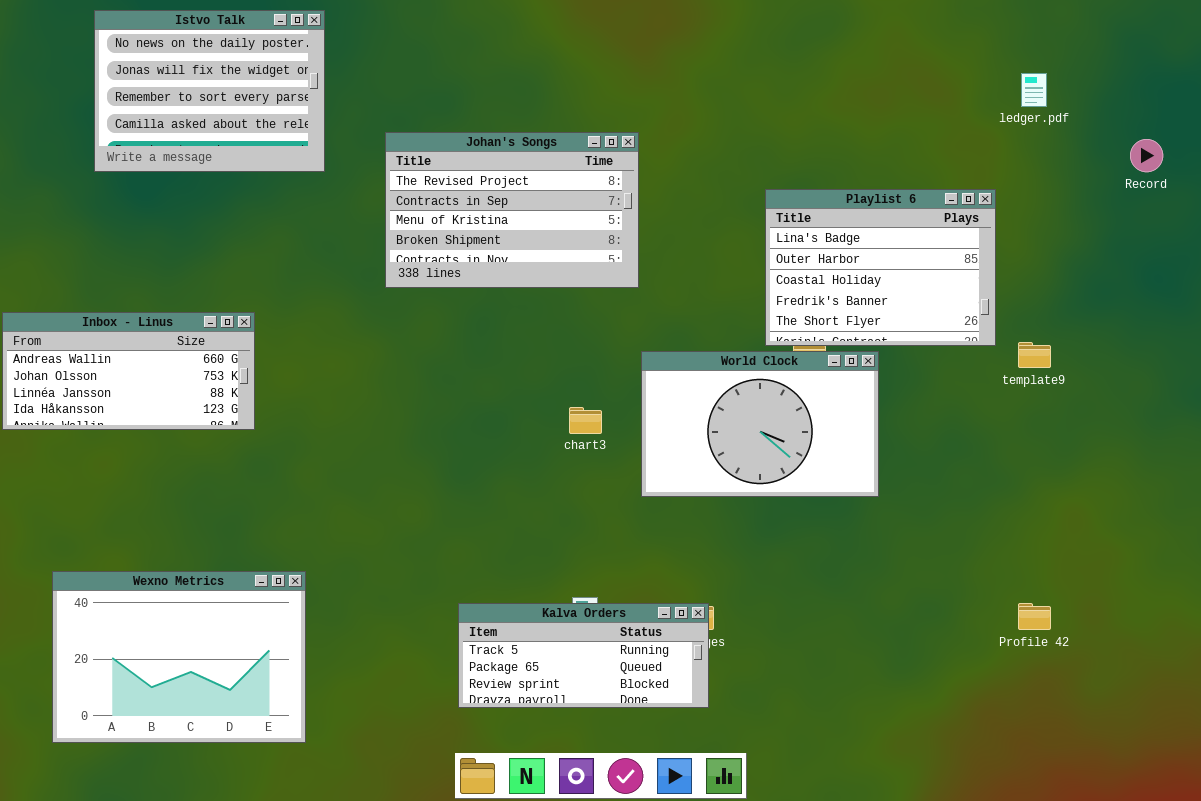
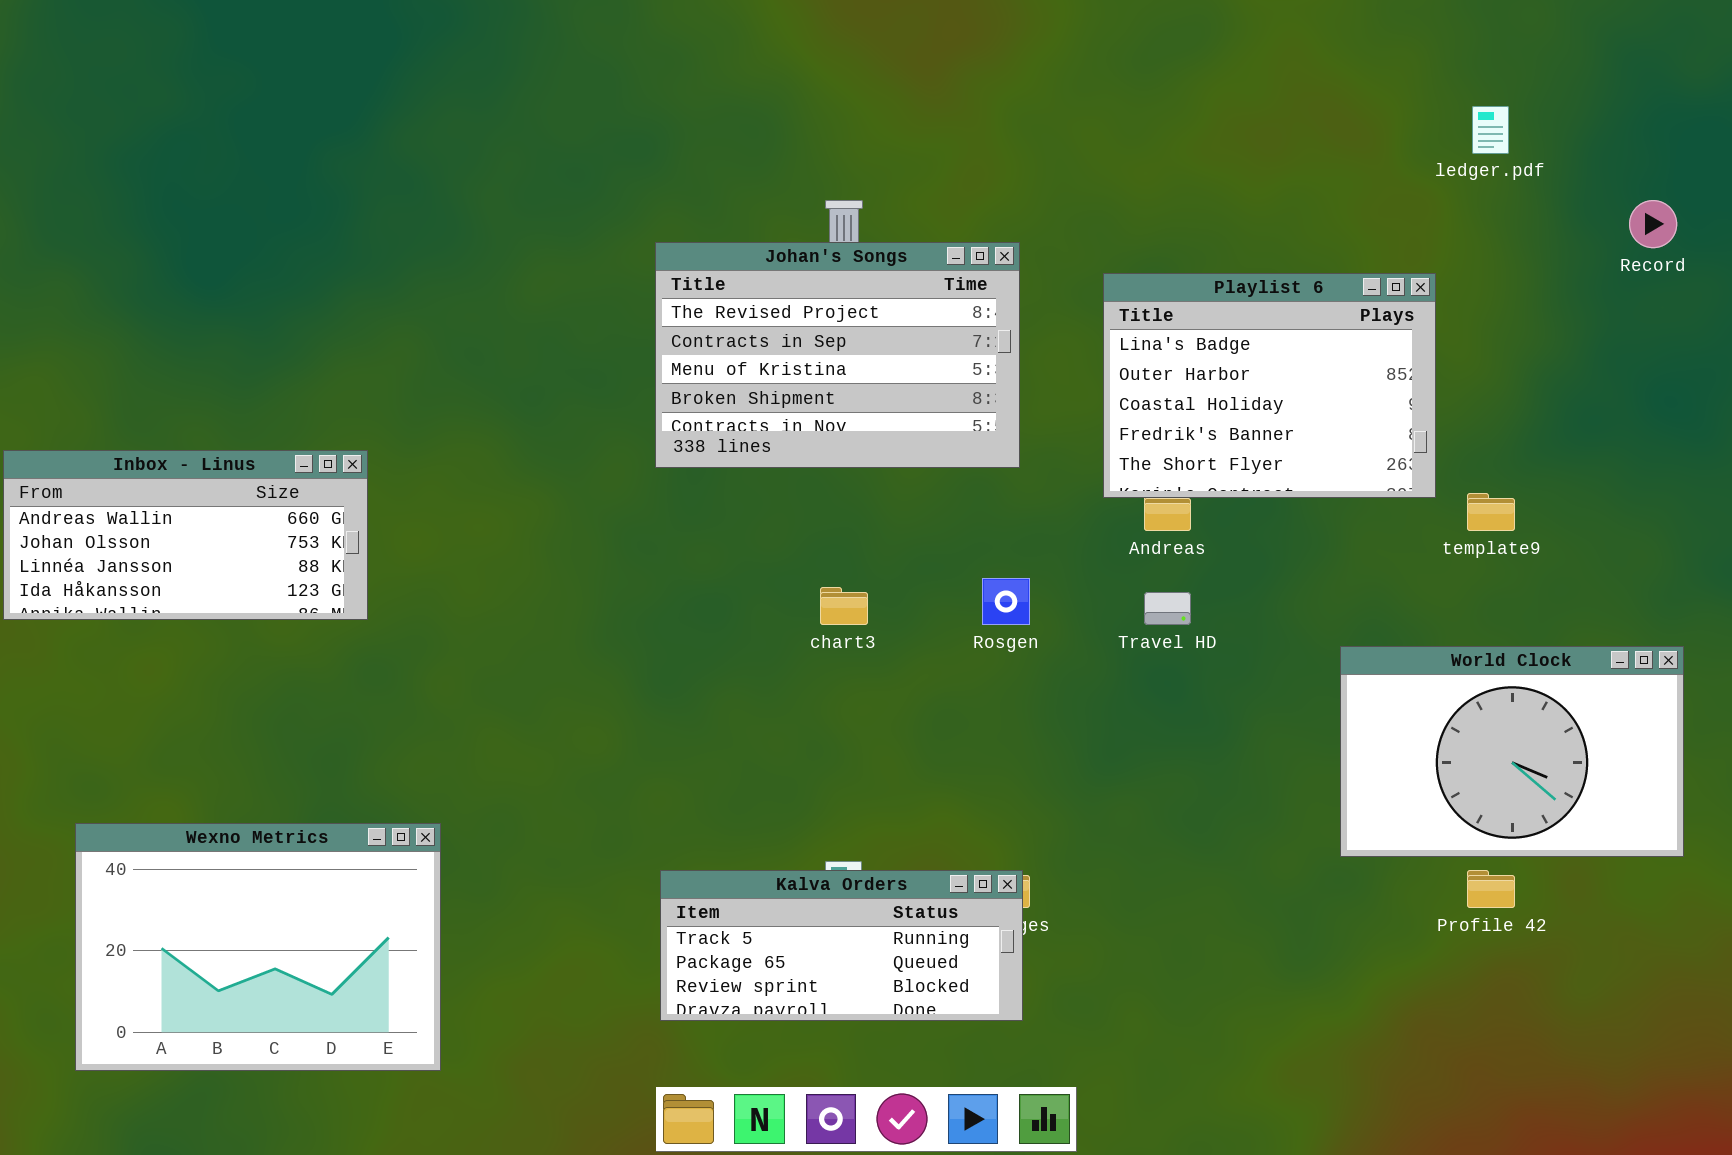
Istvo Talk: [94,10,325,172] -> none, closed
Johan's Songs: [385,132,639,288] -> [655,242,1020,468], moved
World Clock: [641,351,879,497] -> [1340,646,1684,857], moved

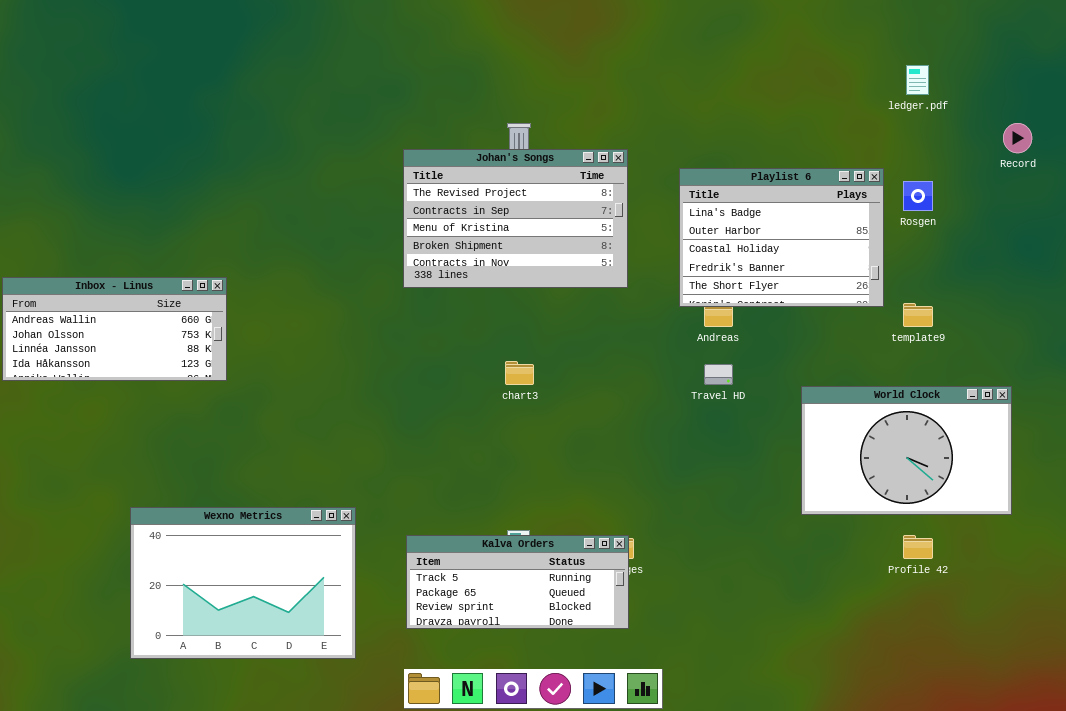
Rosgen: [982,578,1030,625] -> [903,181,933,211], moved
World Clock: [1340,646,1684,857] -> [801,386,1012,515], moved
Wexno Metrics: [75,823,441,1071] -> [130,507,356,659], moved

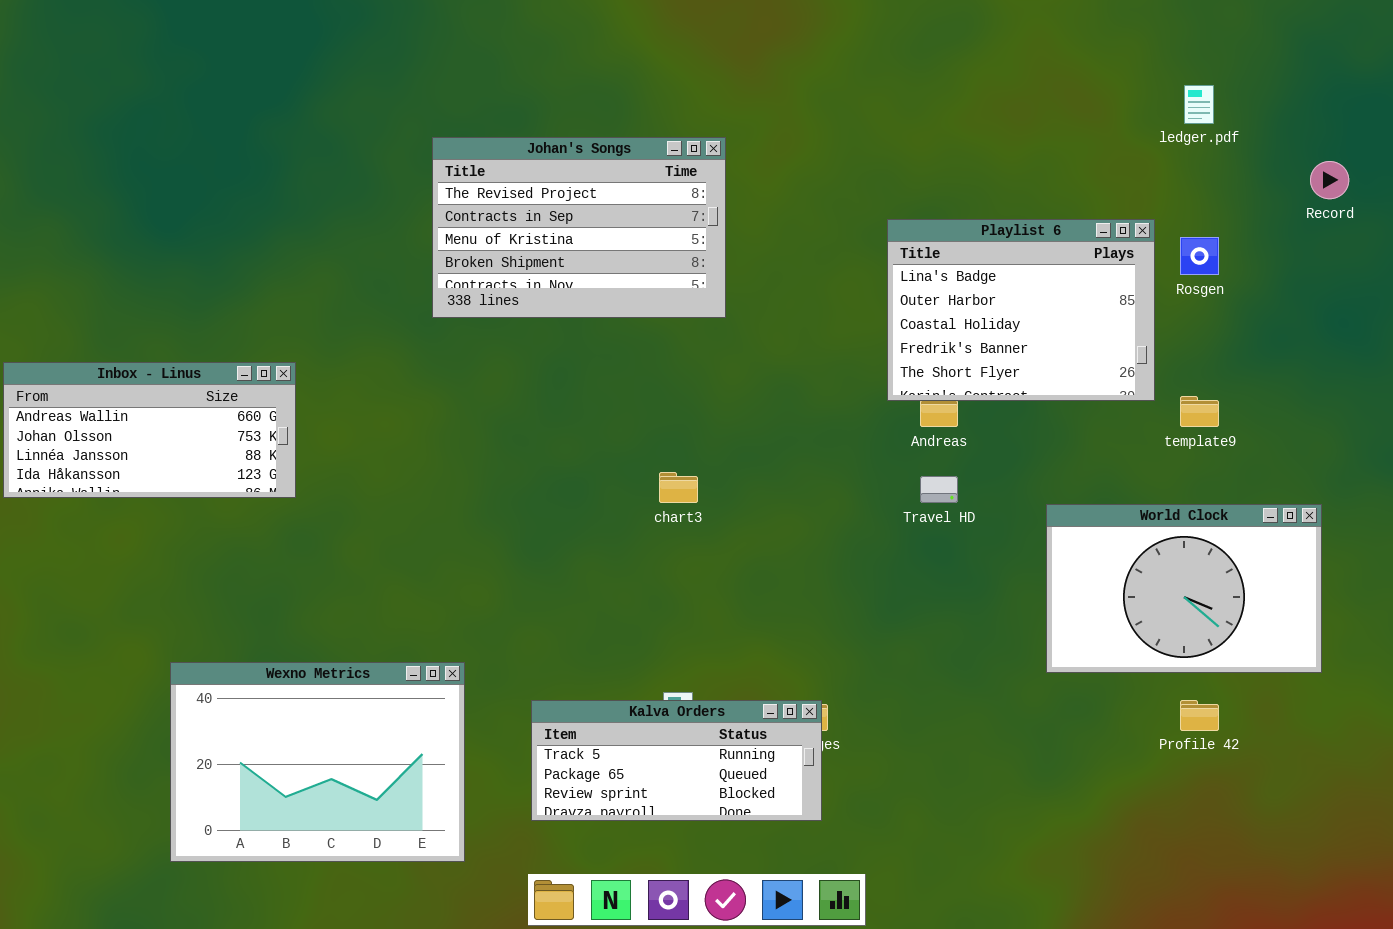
Johan's Songs: [403,149,628,288] -> [432,137,726,318], moved

